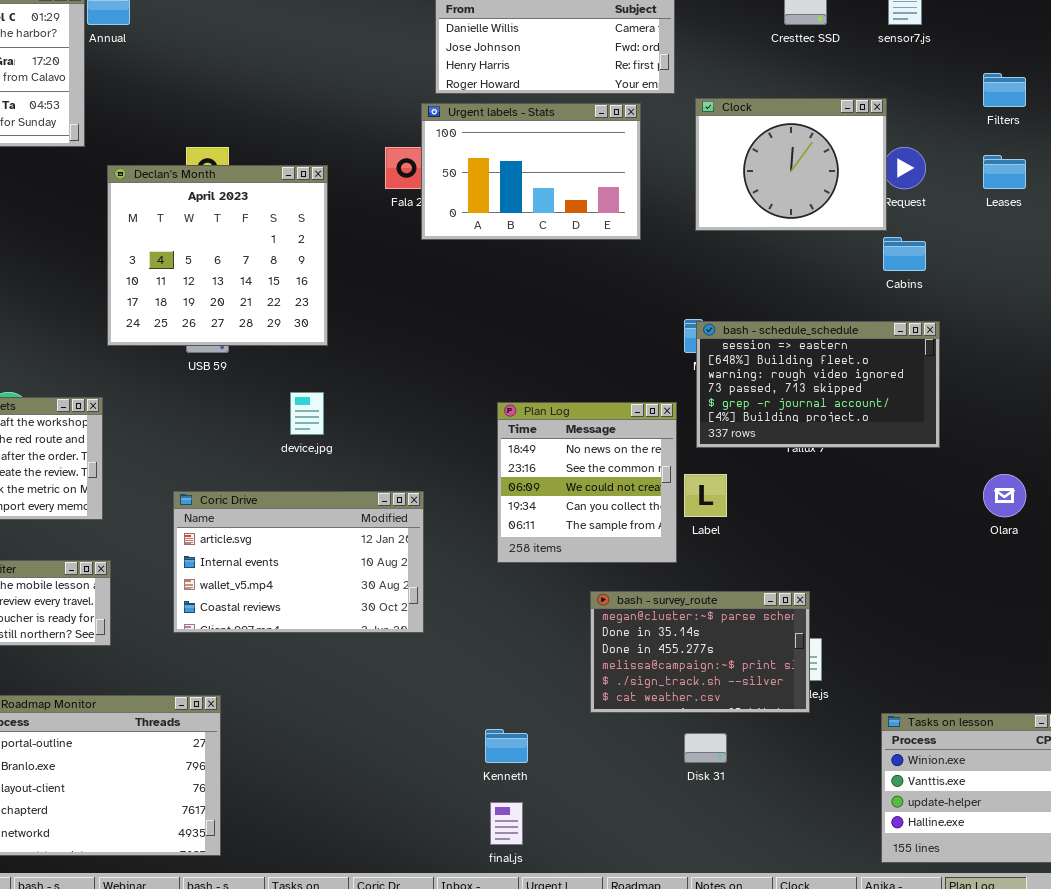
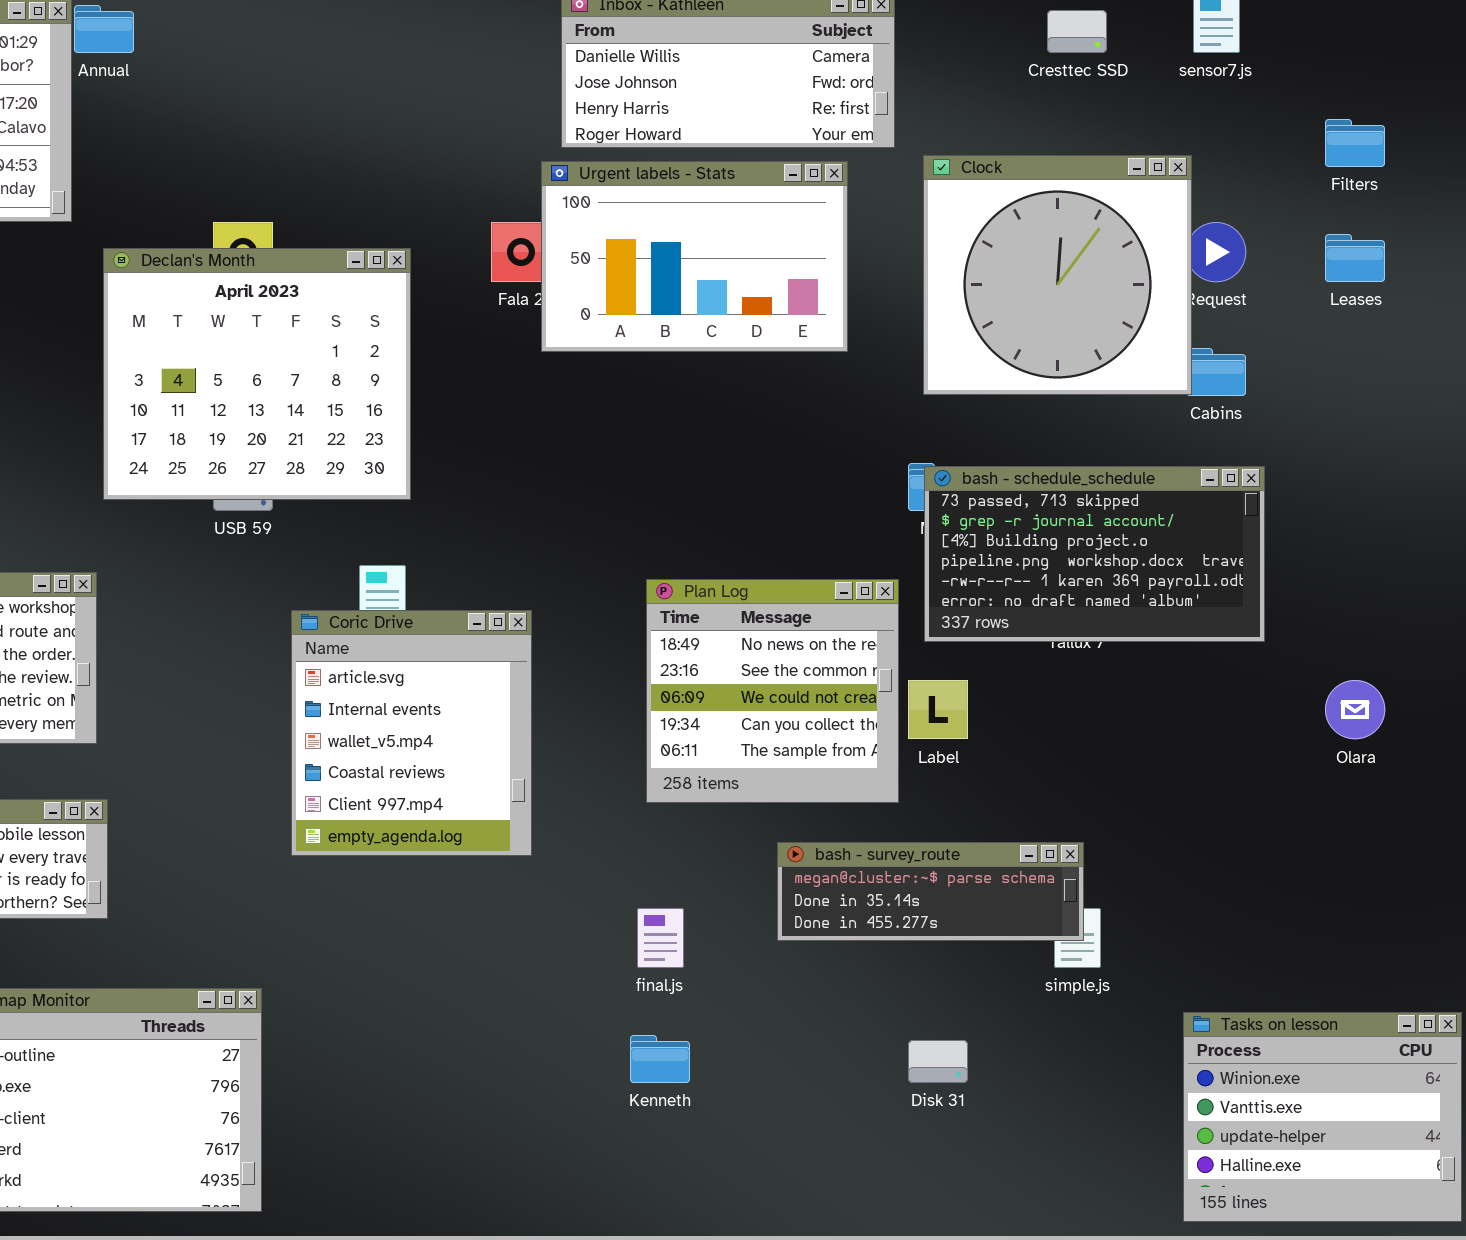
Clock: [695,98,887,231] -> [923,155,1192,395], resized
bash - schedule_schedule: [696,321,940,448] -> [924,466,1265,642], scrolled down 3 rows
Coric Drive: [173,491,424,633] -> [291,610,532,856], moved, resized
bash - survey_route: [590,591,810,713] -> [777,842,1084,941], resized
final.js: [490,802,523,845] -> [637,908,684,968], moved

